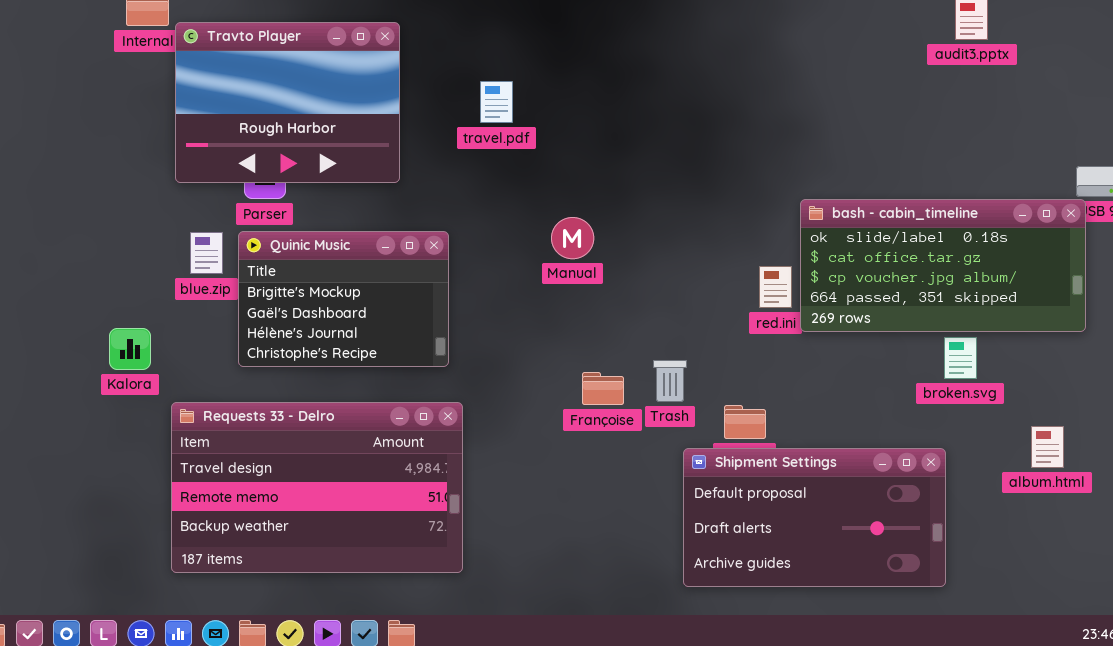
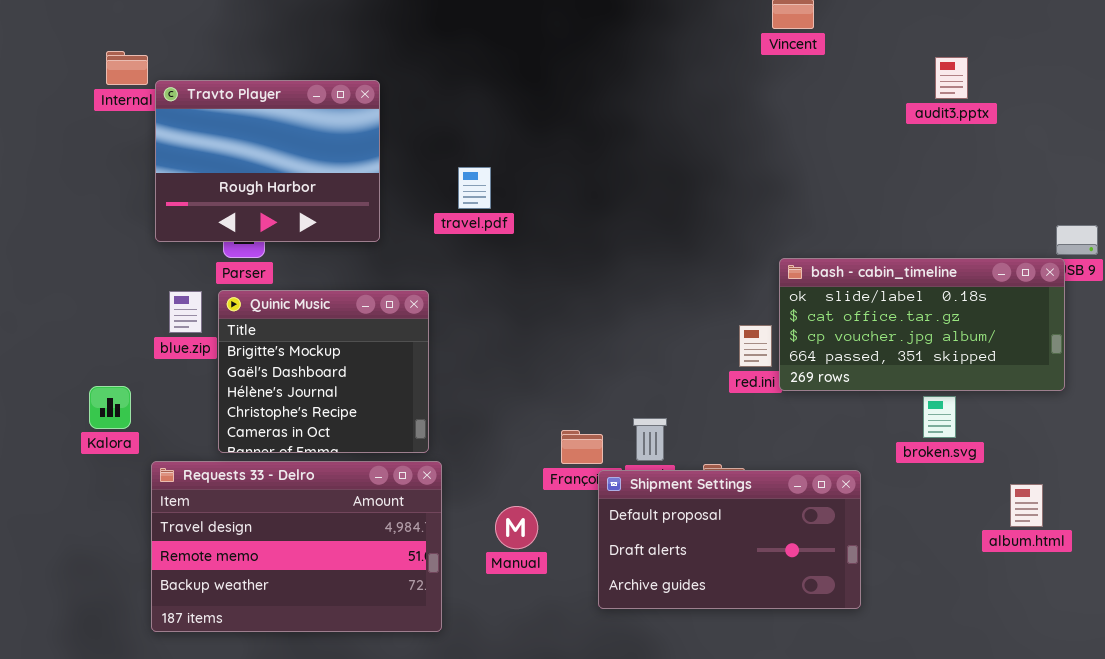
travel.pdf: [480,81,513,123] -> [458,167,491,209], moved
Manual: [551,217,594,259] -> [495,506,538,549], moved
Quinic Music: [238,231,449,367] -> [218,290,429,453], resized
Shipment Settings: [683,448,946,587] -> [598,470,861,609], moved

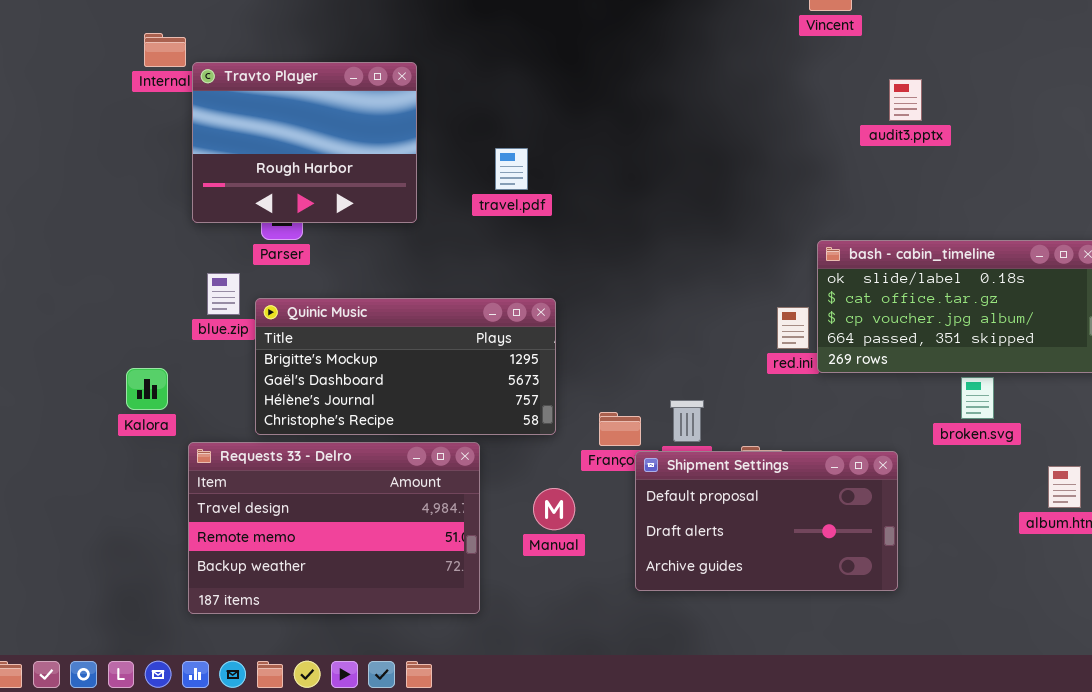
audit3.pptx: [935,57,968,99] -> [889,79,922,121], moved
Quinic Music: [218,290,429,453] -> [255,298,556,435], resized

